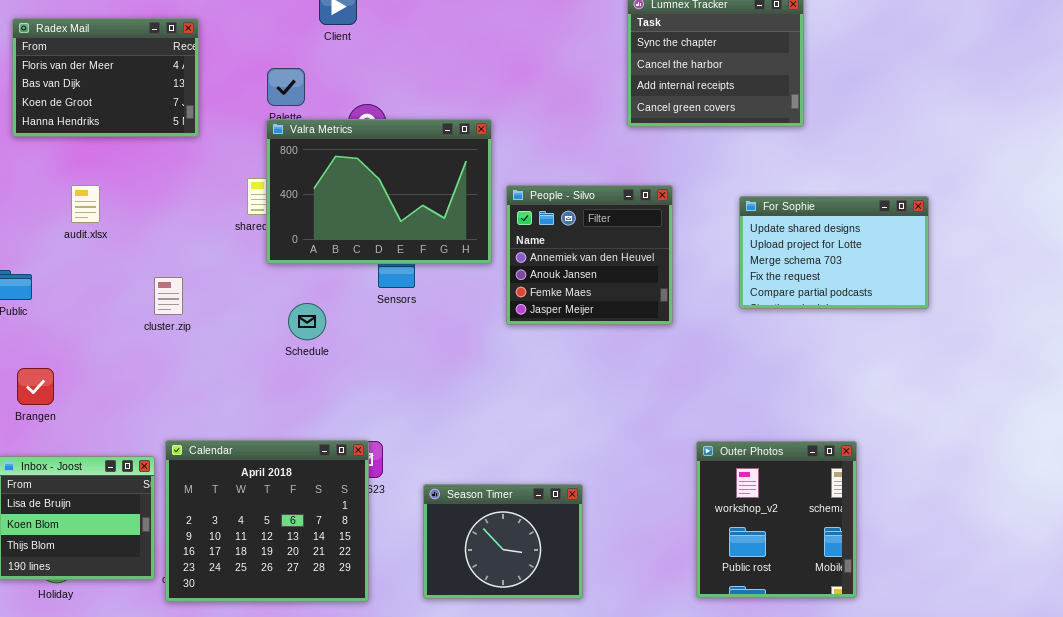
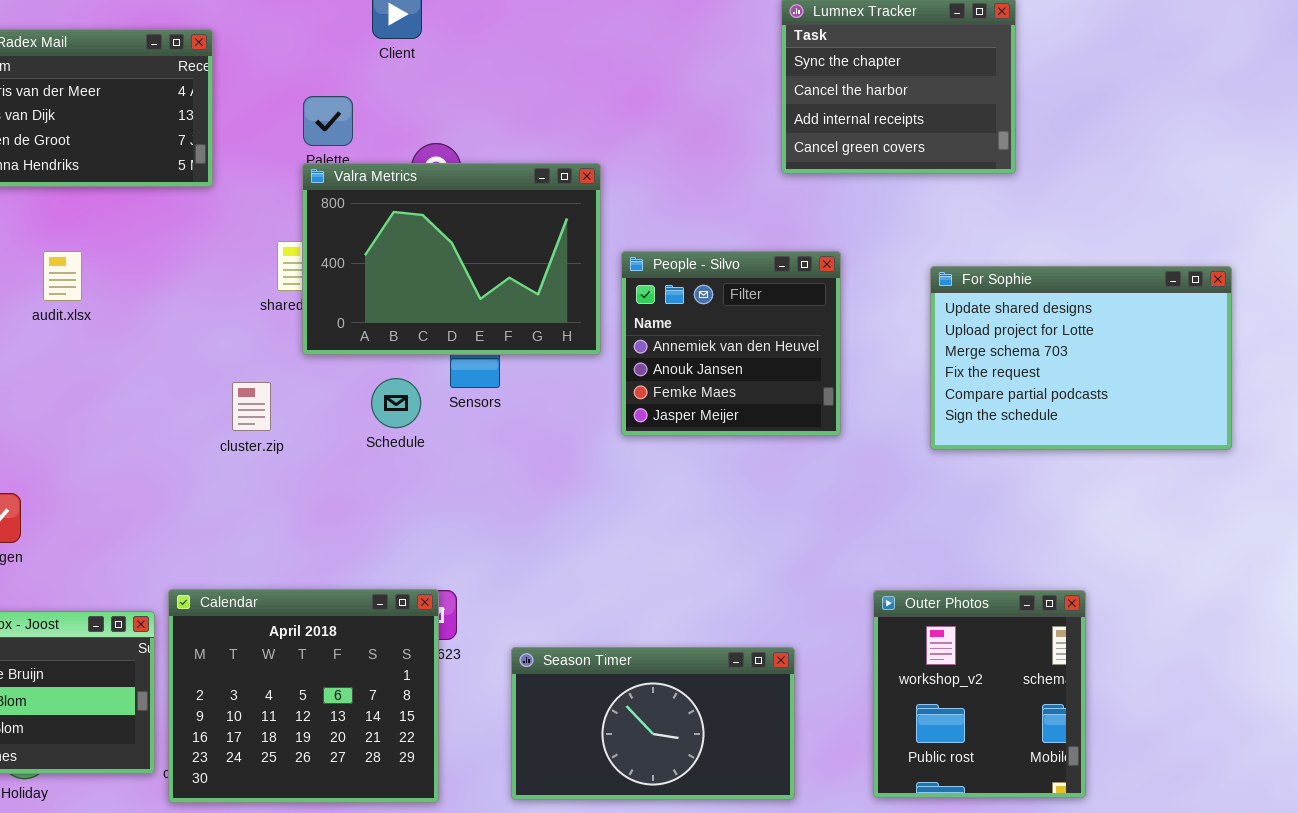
For Sophie: [739,196,929,309] -> [930,266,1232,450], resized
cluster.zip: [154,277,183,315] -> [232,382,271,431], moved
Schedule: [288,303,326,340] -> [371,378,421,428], moved
Season Timer: [423,484,583,599] -> [511,647,795,800], resized

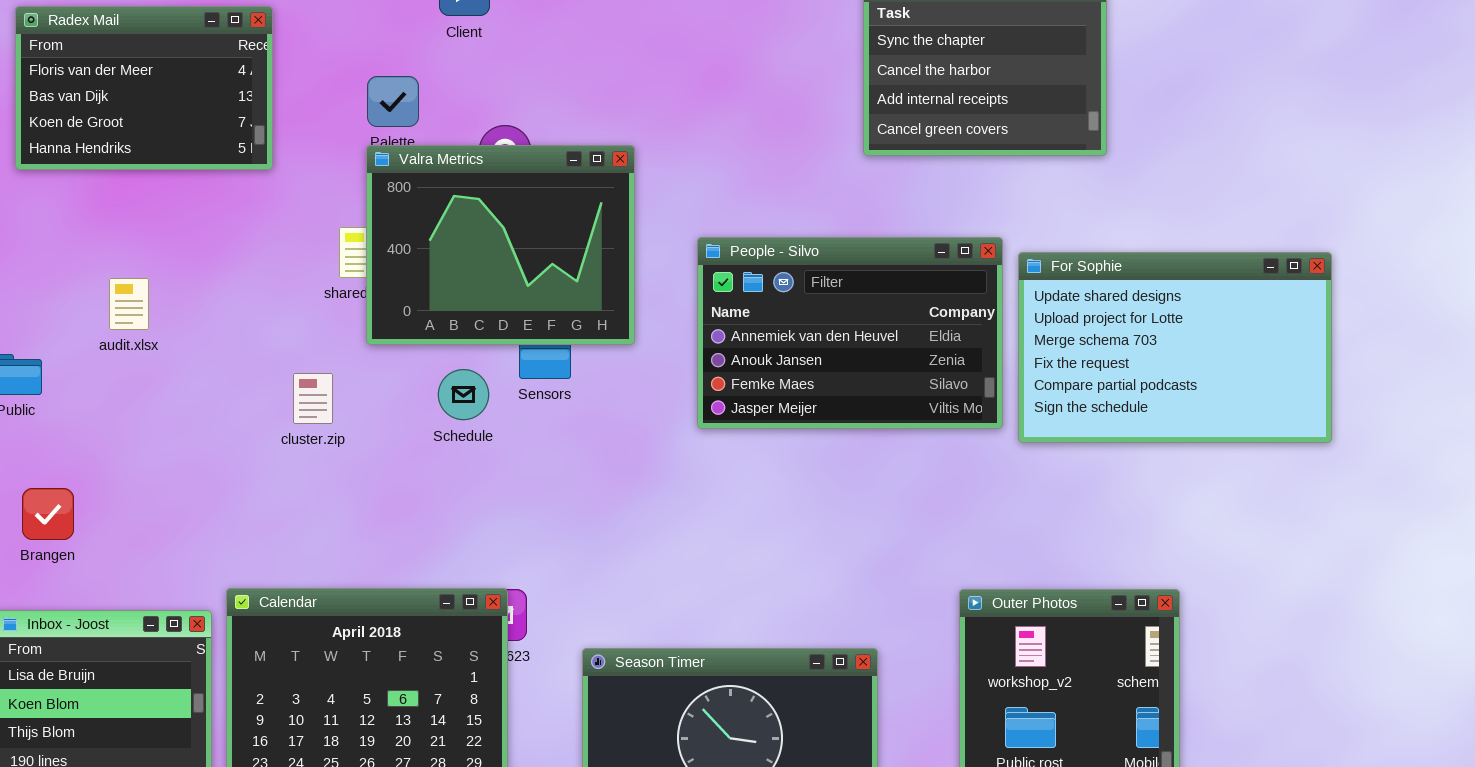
Valra Metrics: [302,163,601,355] -> [366,145,635,345], resized
audit.xlsx: [43,251,82,301] -> [109,278,149,330], moved
People - Silvo: [621,251,841,436] -> [697,237,1003,429], resized

